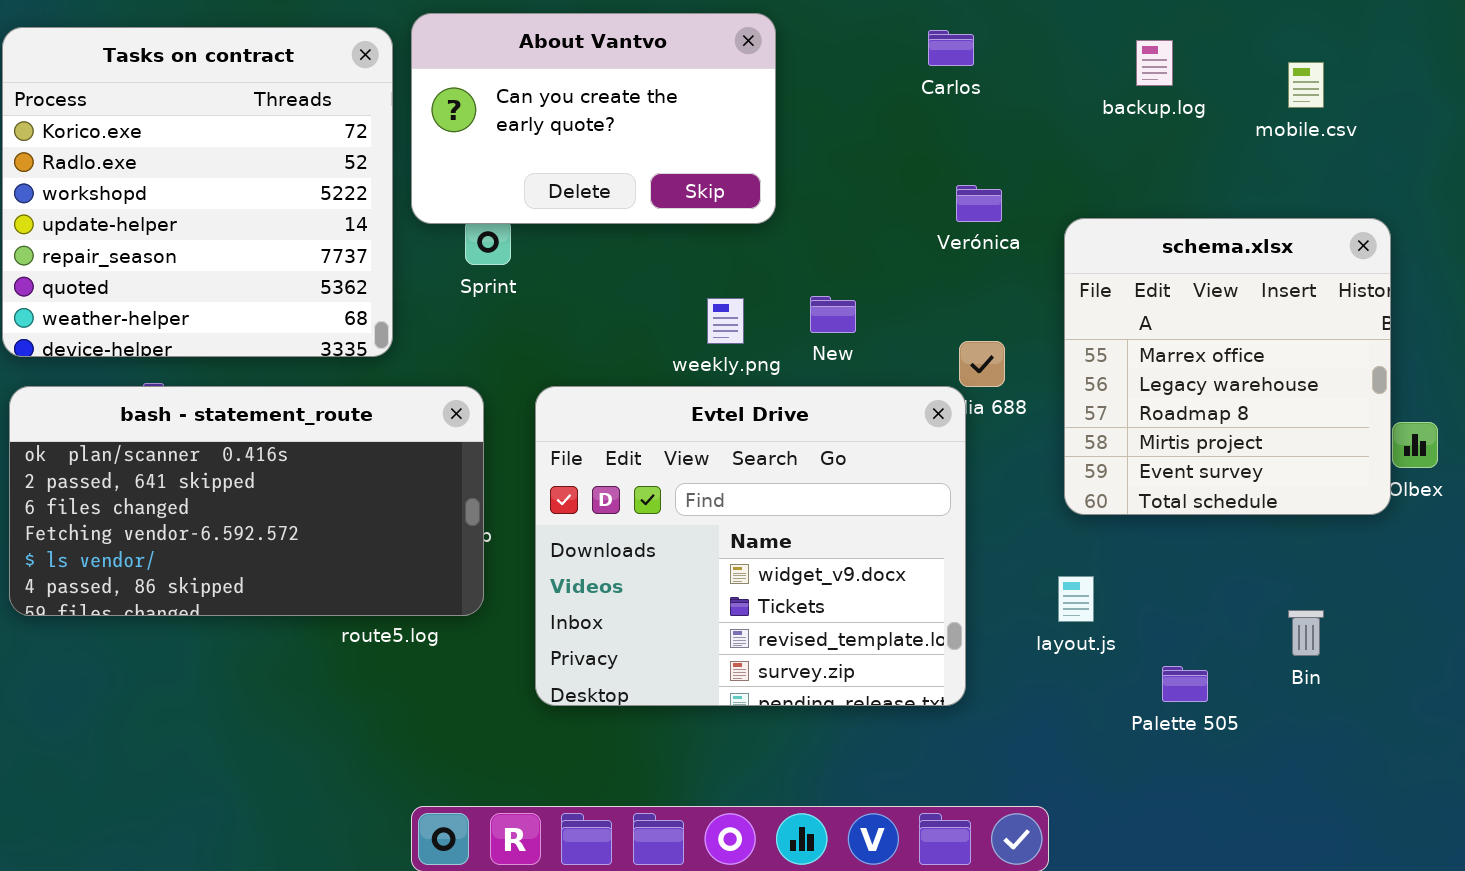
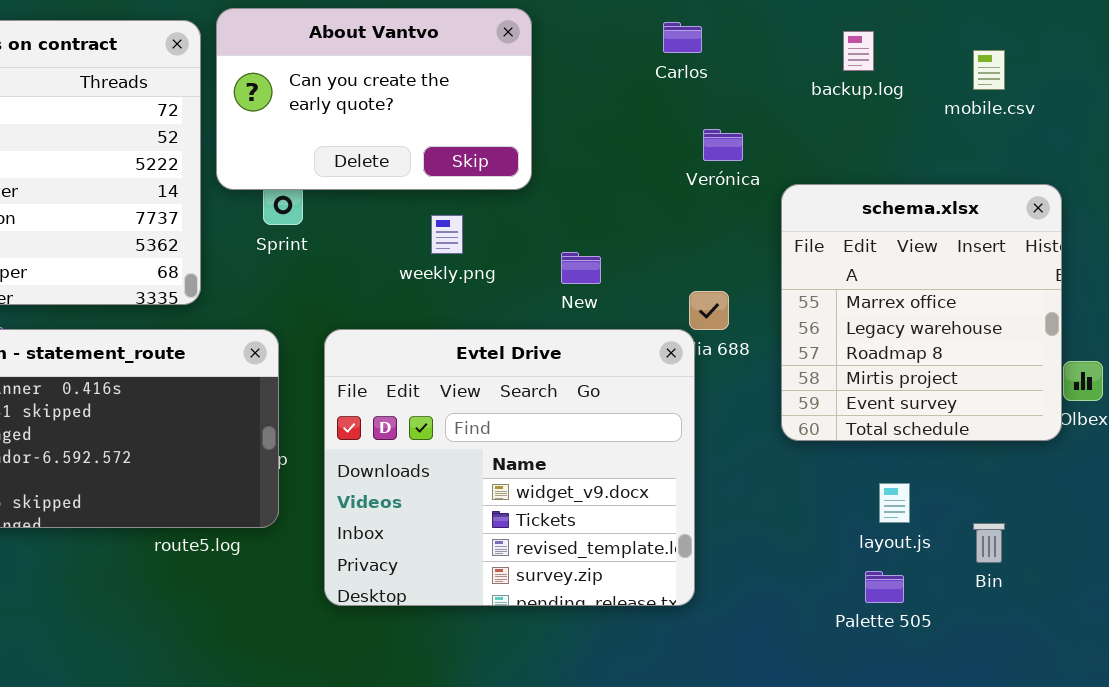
Verónica: [956,185,1002,222] -> [703,129,743,161], moved
weekly.png: [707,298,744,344] -> [431,215,463,254], moved
layout.js: [1058,576,1094,622] -> [879,483,910,523], moved

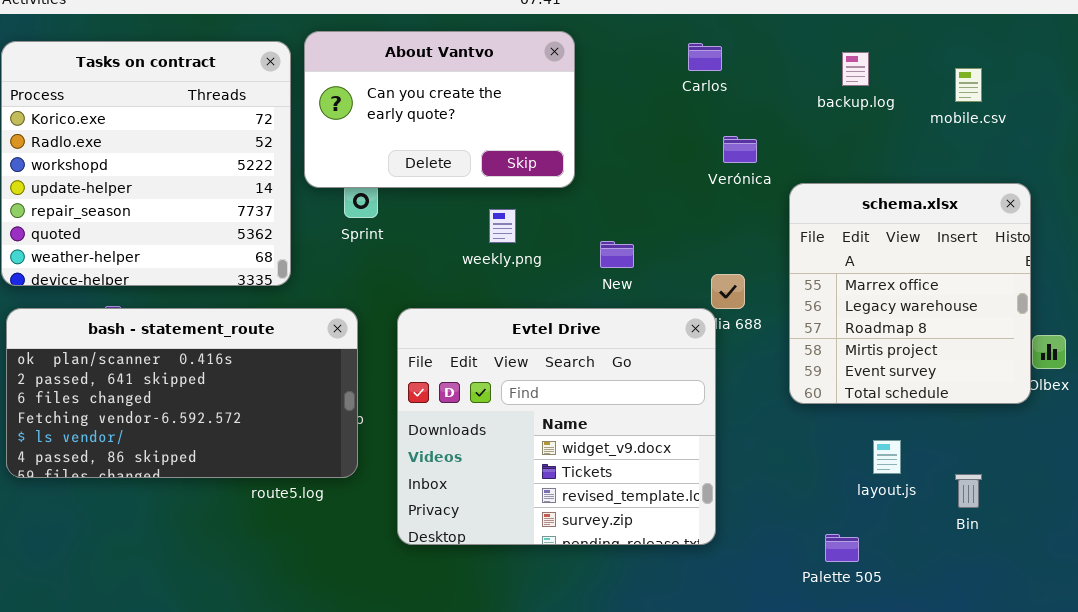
Palette 505: [865,571,904,603] -> [825,534,859,562], moved

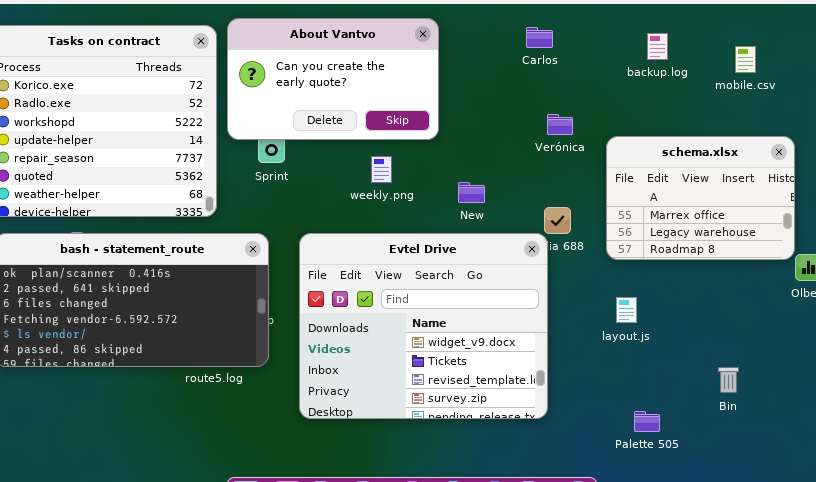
Verónica: [723,136,757,163] -> [547,114,573,135], moved
schema.xlsx: [789,183,1031,404] -> [606,136,795,260], resized
layout.js: [873,440,901,474] -> [616,297,637,323], moved
Bin: [955,474,982,508] -> [718,367,739,393], moved

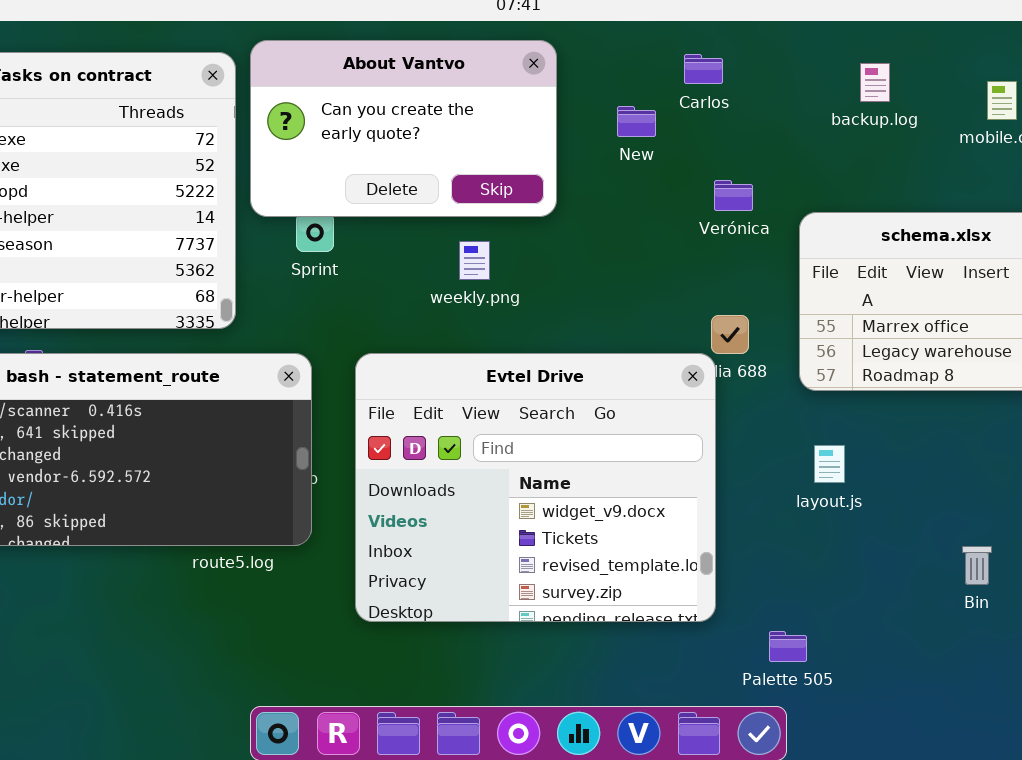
New: [458,182,485,203] -> [617,106,656,137], moved
Palette 505: [634,411,660,432] -> [769,631,807,662], moved

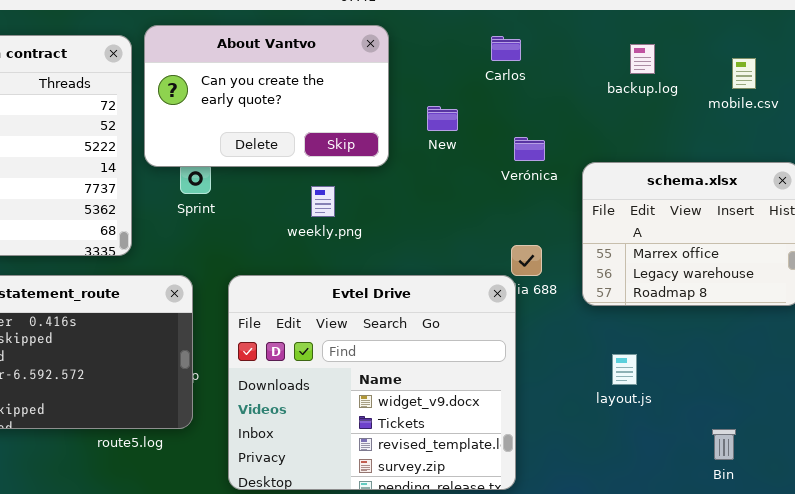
New: [617,106,656,137] -> [427,106,458,131], moved
layout.js: [814,445,845,483] -> [612,354,637,385], moved

